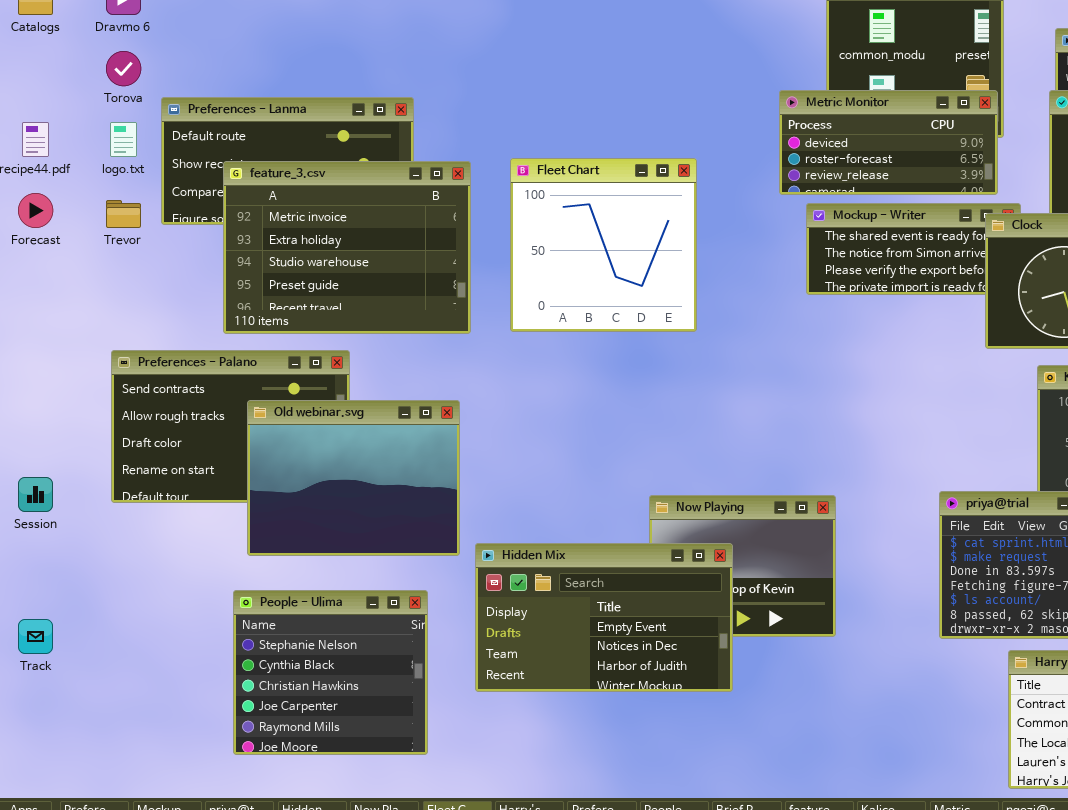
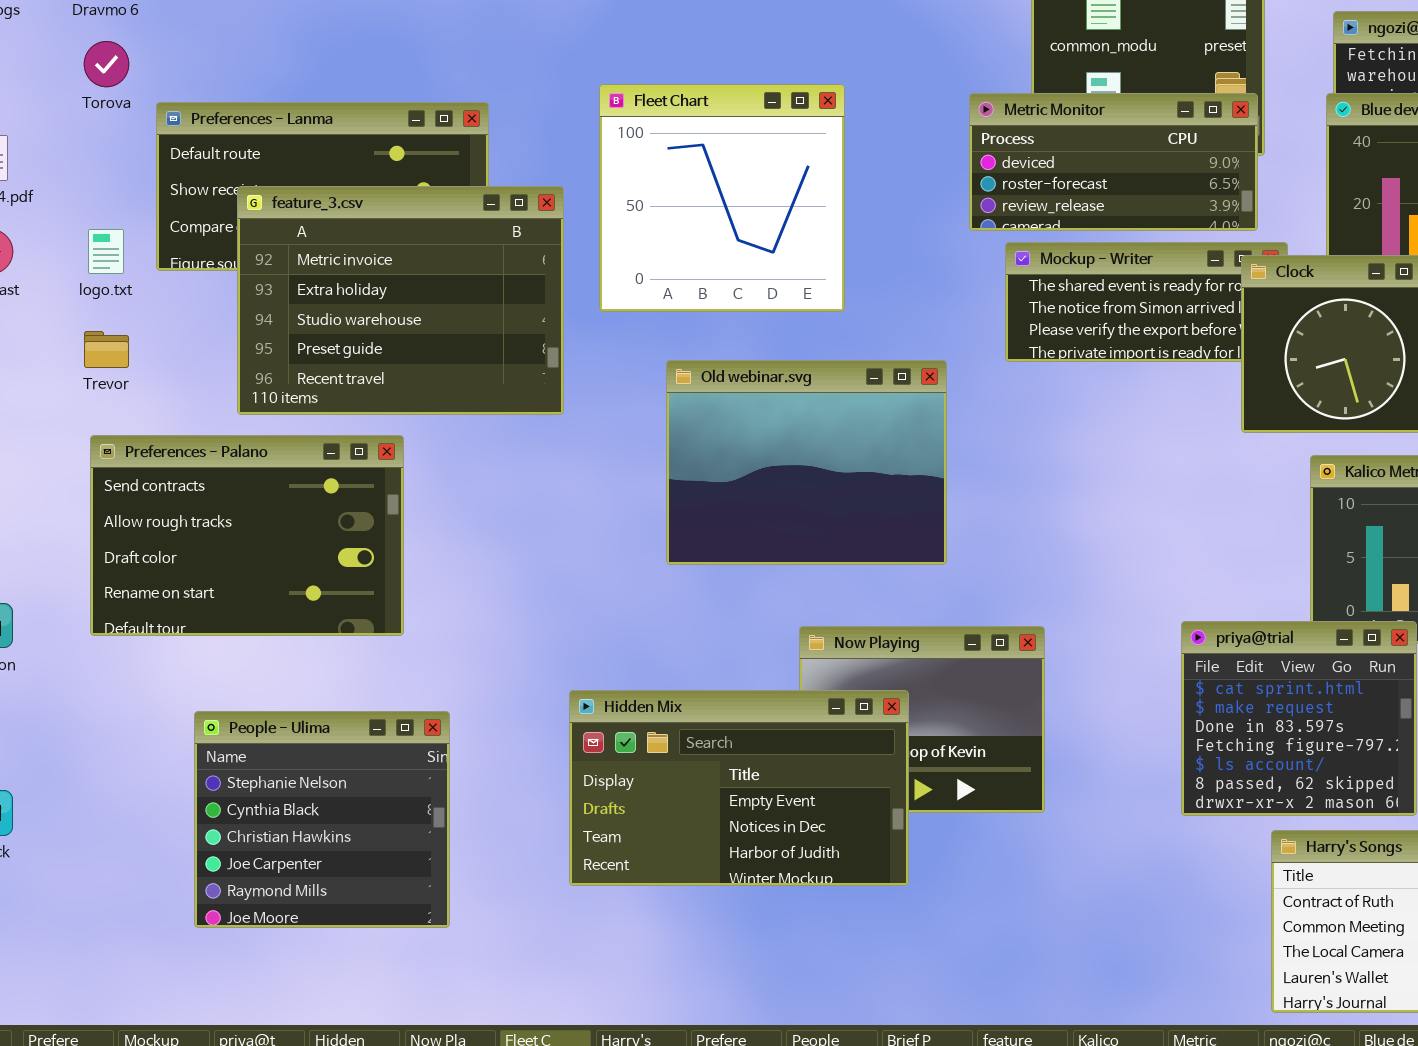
logo.txt: [110,122,137,157] -> [88,229,124,274], moved
Fleet Chart: [510,158,697,332] -> [599,84,845,312], moved
Trevor: [106,200,141,228] -> [84,331,129,368], moved
Old webinar.svg: [247,400,460,556] -> [666,360,947,565], moved
People - Ulima: [233,590,428,755] -> [194,711,450,928], moved

